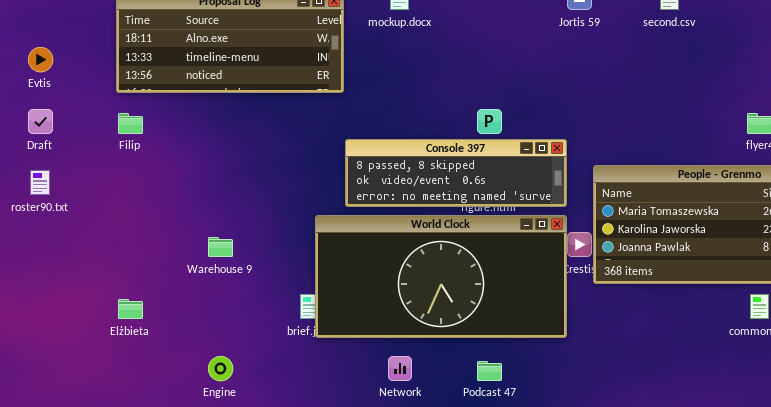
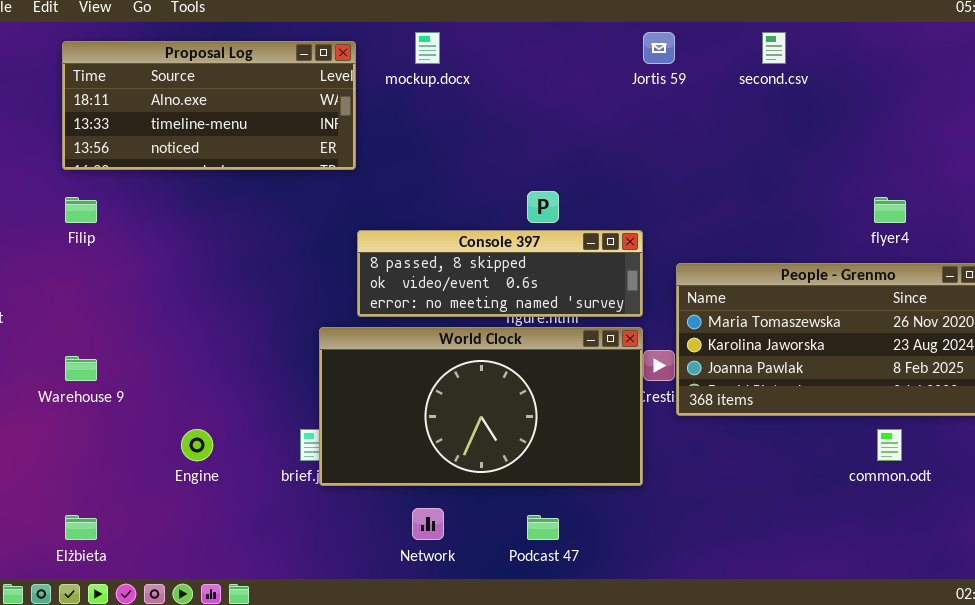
Warehouse 9: [208,237,233,257] -> [65,356,97,381], moved
Elżbieta: [118,299,143,319] -> [65,515,97,540], moved
Engine: [208,356,233,381] -> [181,429,213,461], moved

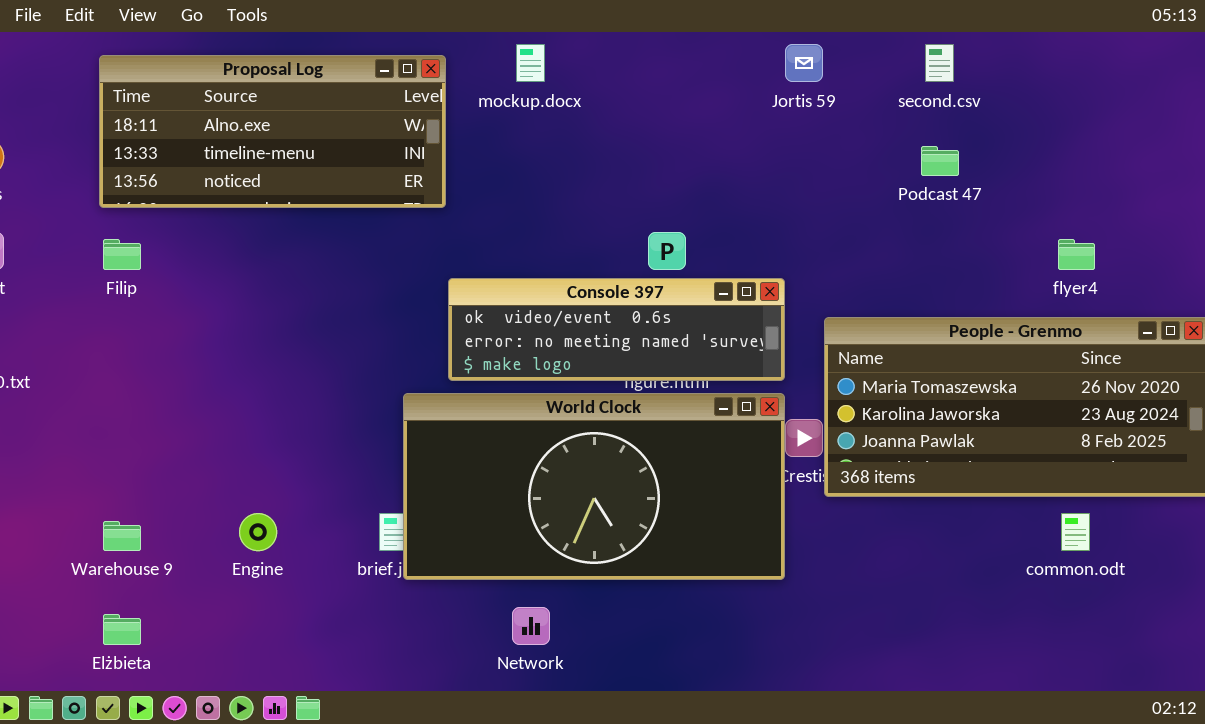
Console 397: [357,230,643,317] -> [448,278,785,381], scrolled down 1 row
Warehouse 9: [65,356,97,381] -> [103,521,141,551], moved
Podcast 47: [527,515,559,540] -> [921,146,959,176], moved

